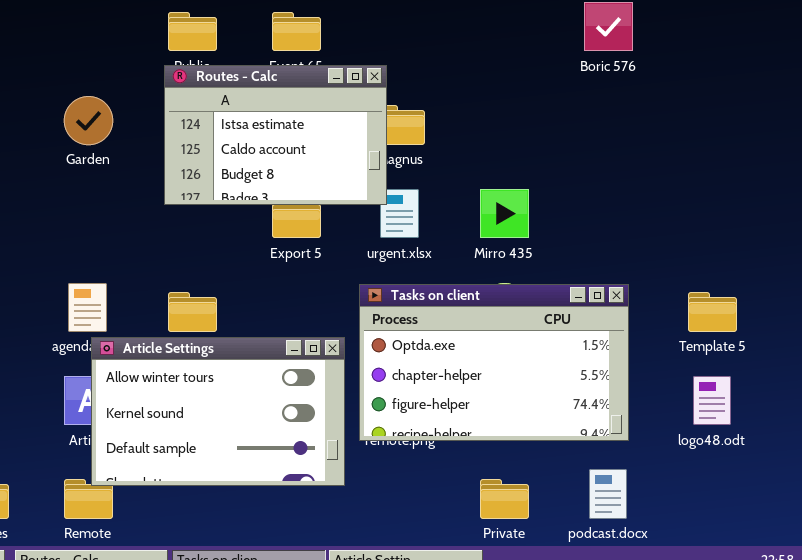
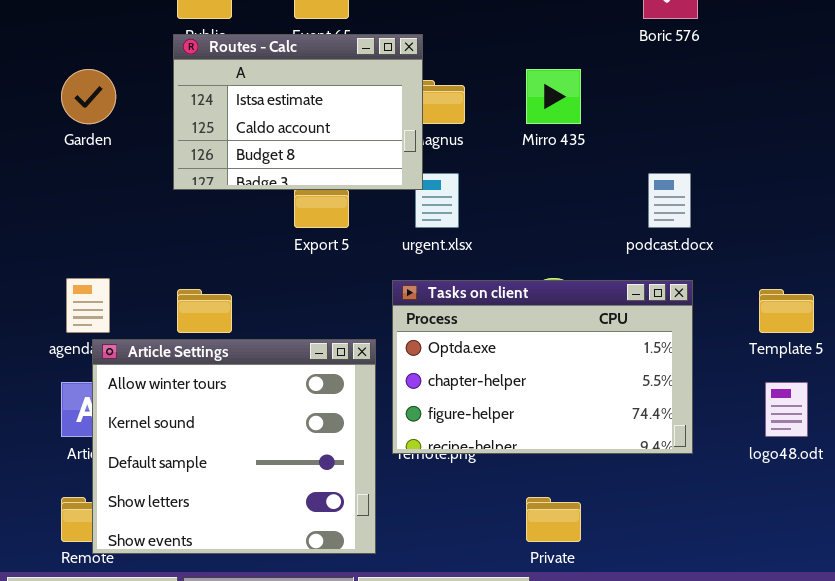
Mirro 435: [480,189,529,238] -> [526,69,581,124], moved
Article Settings: [91,337,345,486] -> [92,339,376,554], resized
podcast.docx: [589,469,627,519] -> [648,173,691,228], moved

